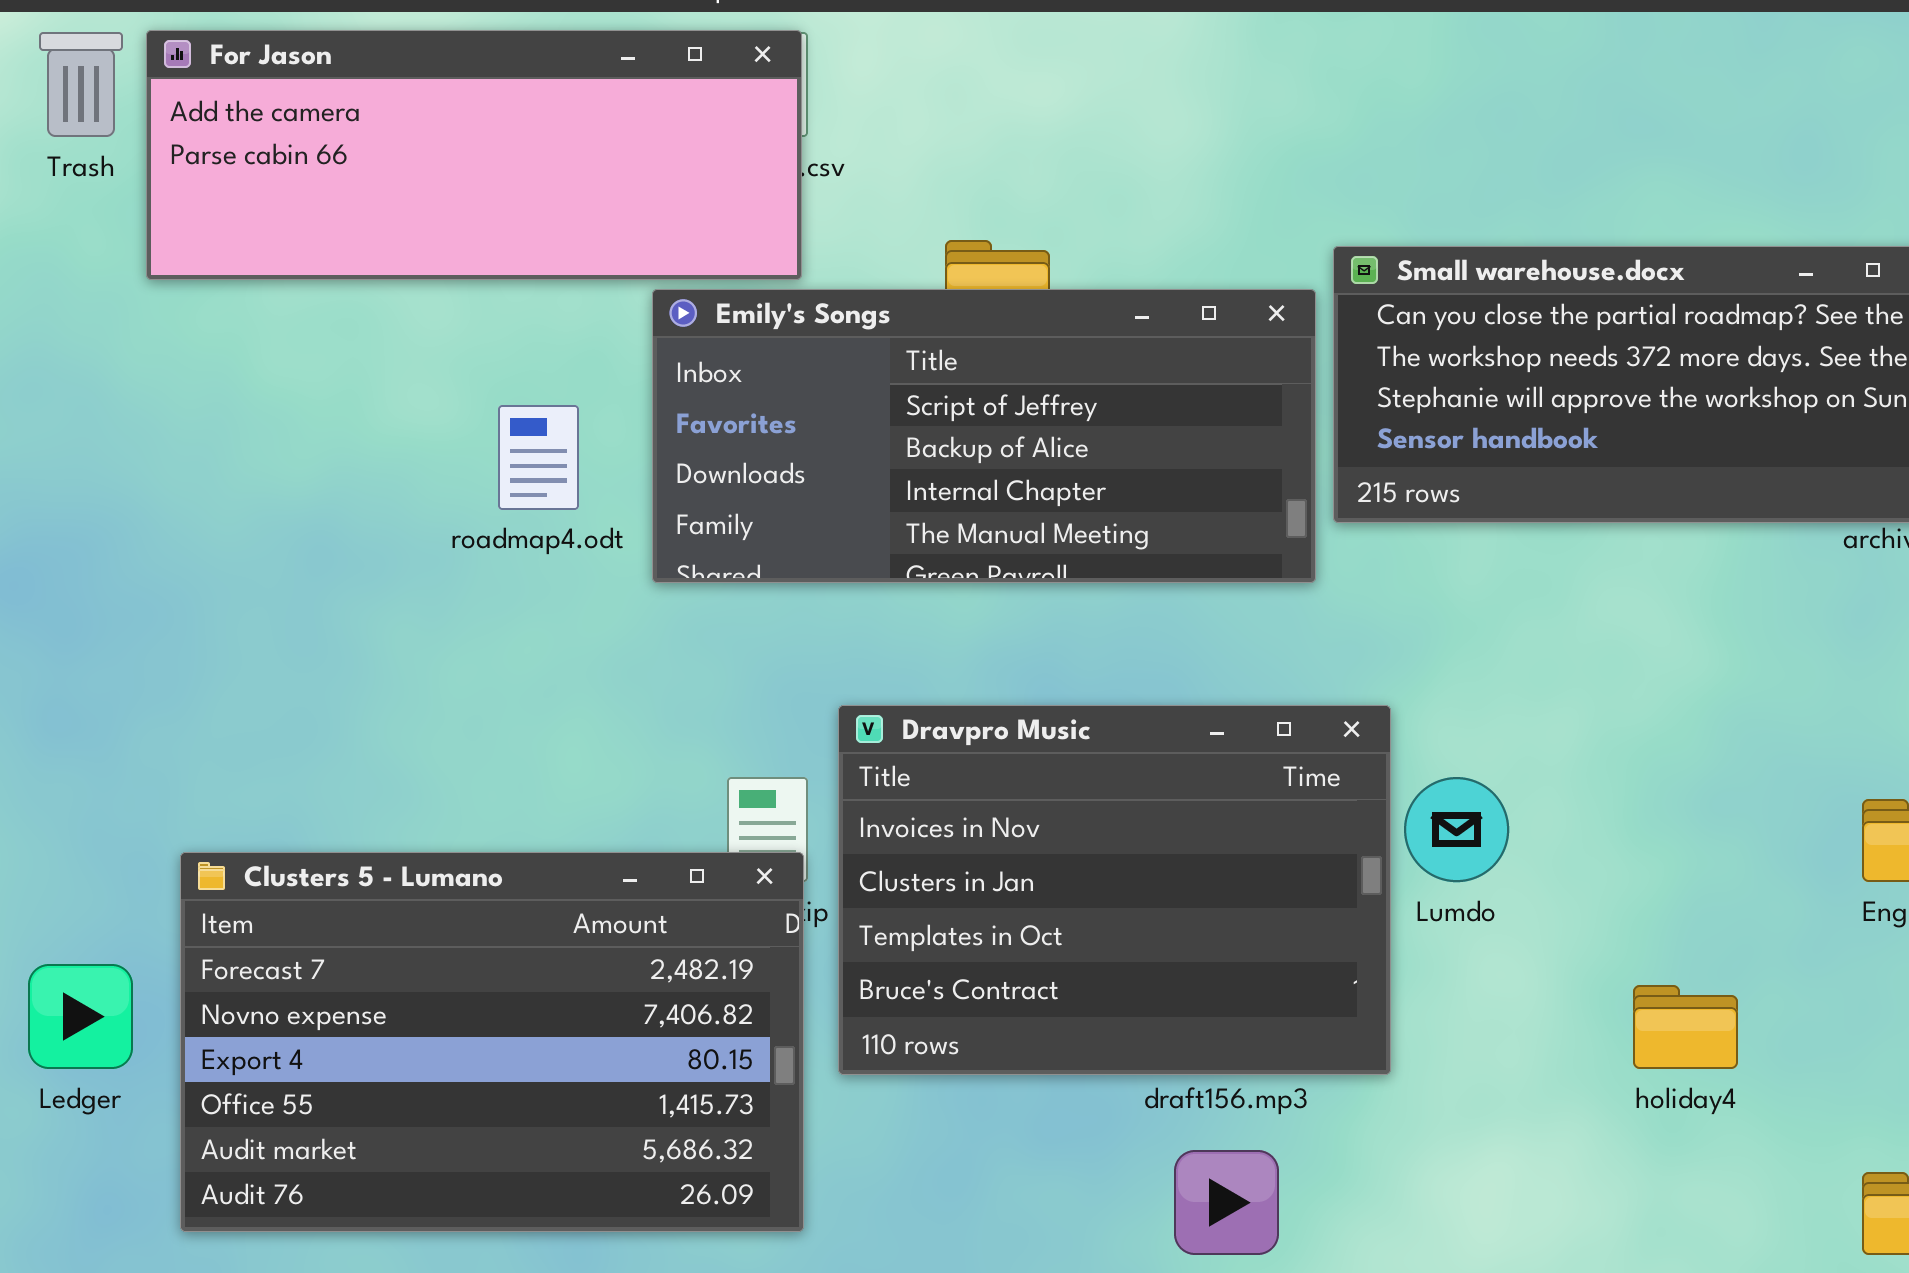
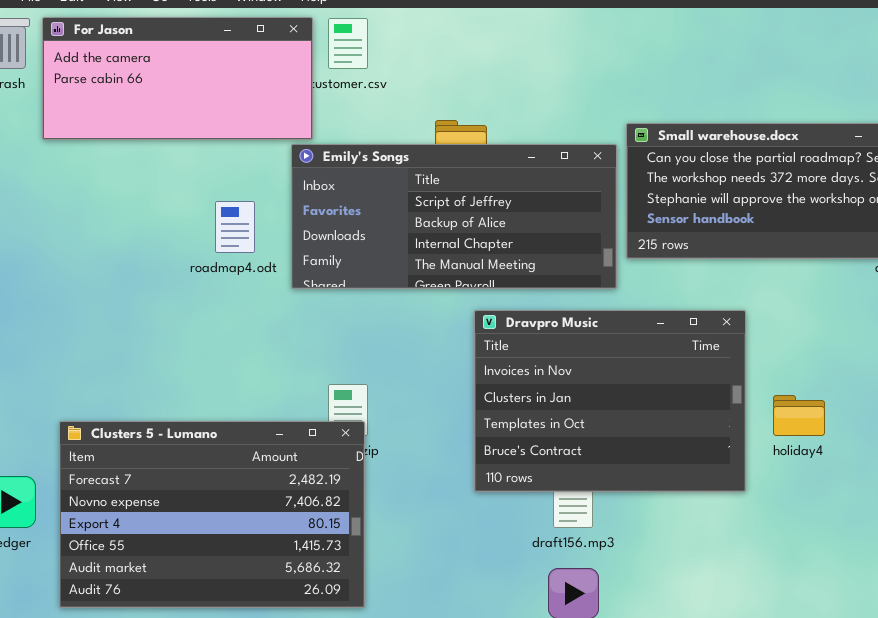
For Jason: [146,30,802,280] -> [42,17,313,140], resized
Dravpro Music: [838,705,1391,1075] -> [474,310,746,492], moved
holiday4: [1633,985,1738,1069] -> [773,395,825,436], moved

